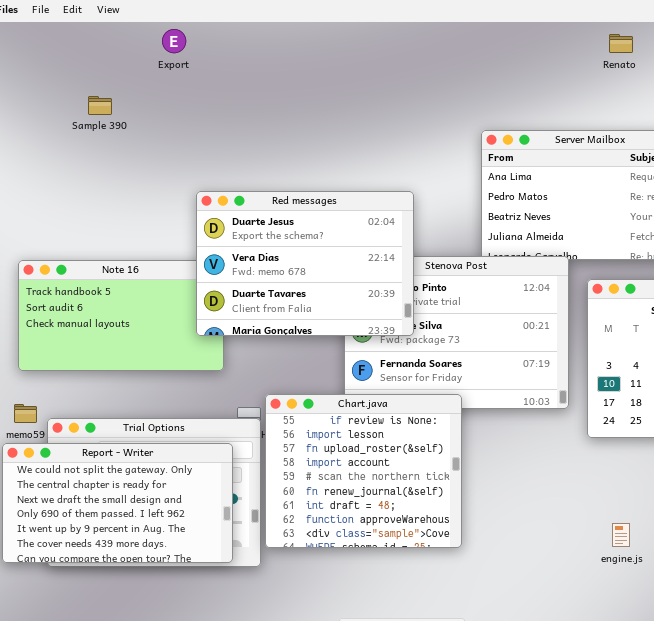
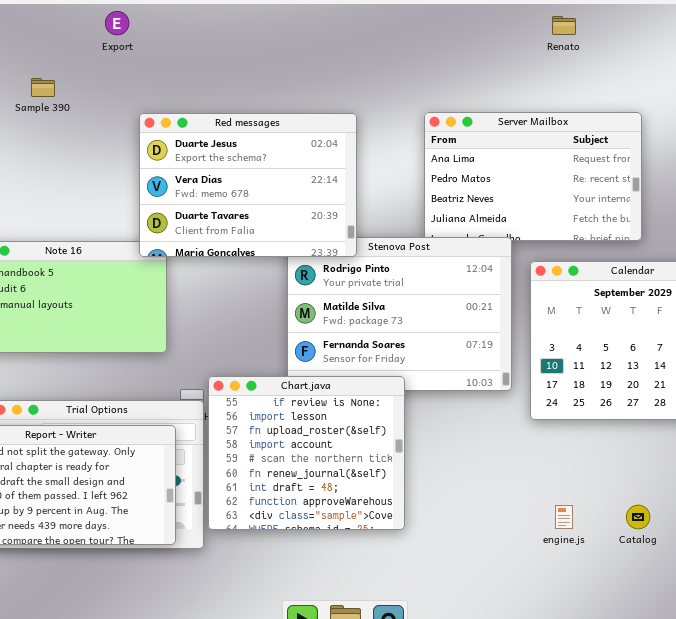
Red messages: [196,191,414,336] -> [139,113,357,257], moved

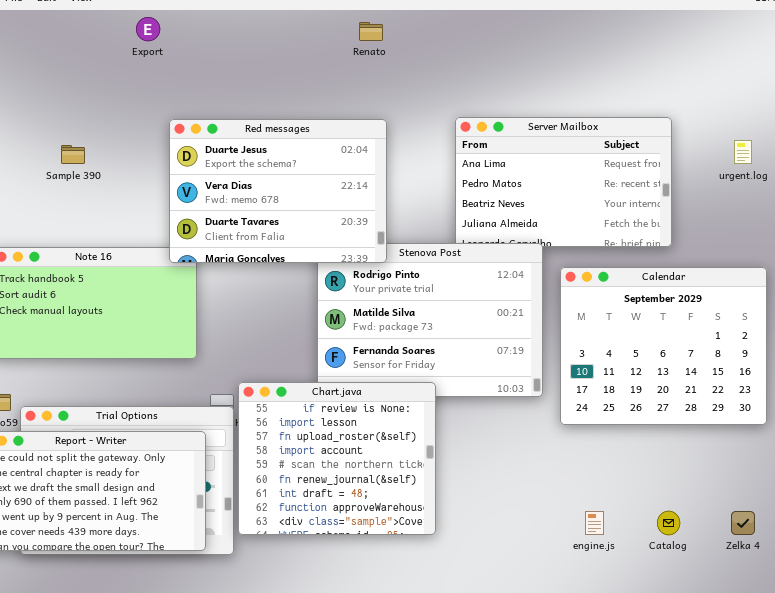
Renato: [552,16,576,35] -> [359,22,383,41], moved
Sample 390: [31,78,55,97] -> [61,145,85,164], moved

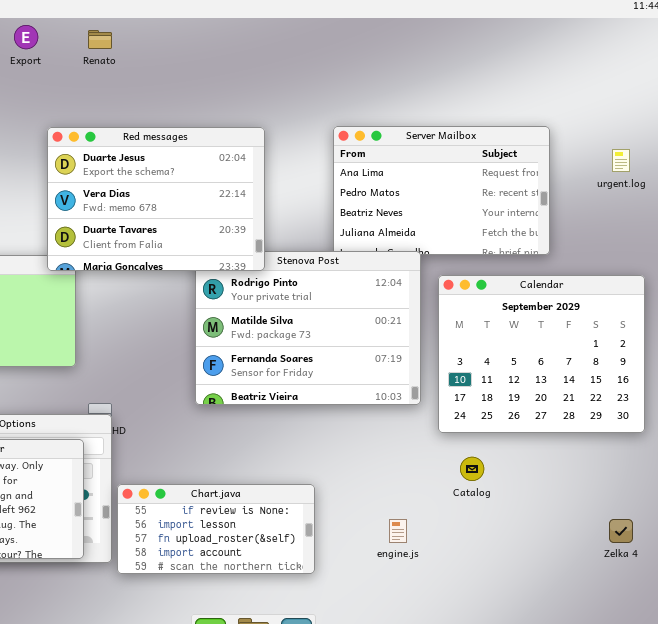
Renato: [359,22,383,41] -> [88,30,112,49], moved
Chart.java: [238,382,436,535] -> [117,484,315,574], moved, resized
engine.js: [585,511,604,535] -> [389,519,407,543], moved
Catalog: [657,511,680,535] -> [460,457,484,481], moved

